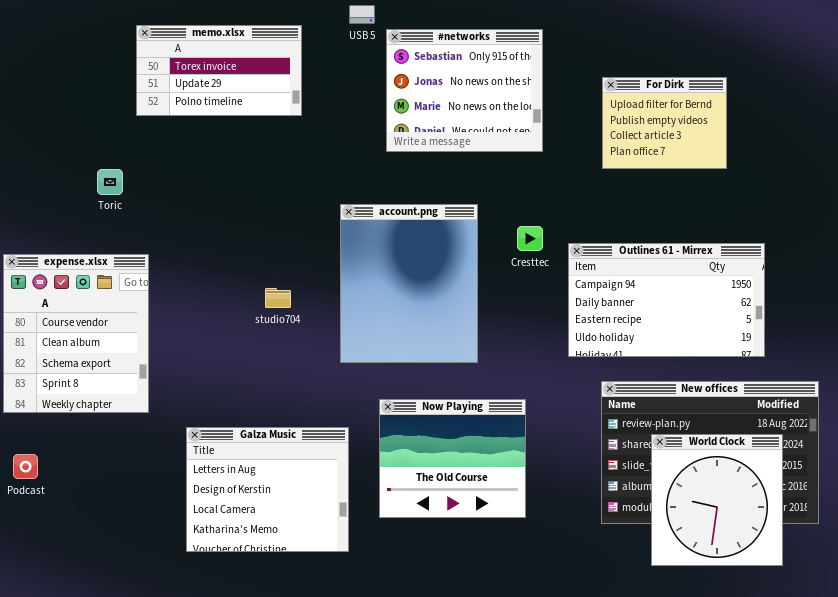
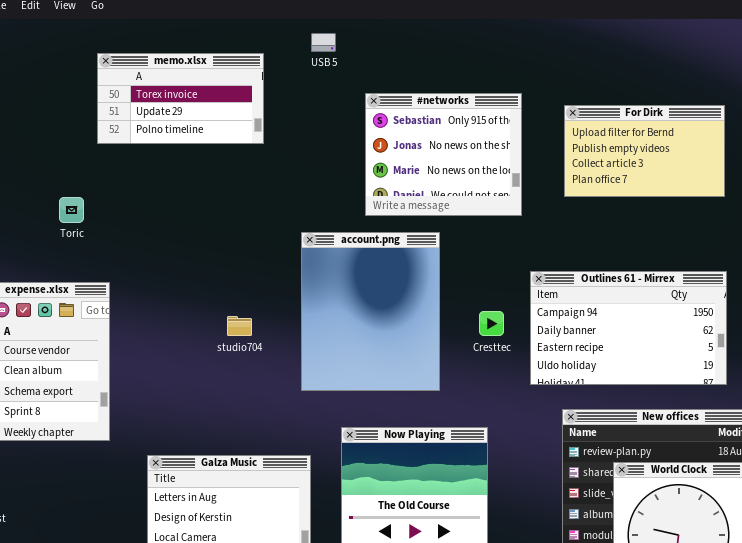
#networks: [386,29,543,152] -> [365,93,522,216], moved
For Dirk: [602,77,727,169] -> [564,105,725,197], resized
Cresttec: [517,226,543,251] -> [479,311,504,336], moved

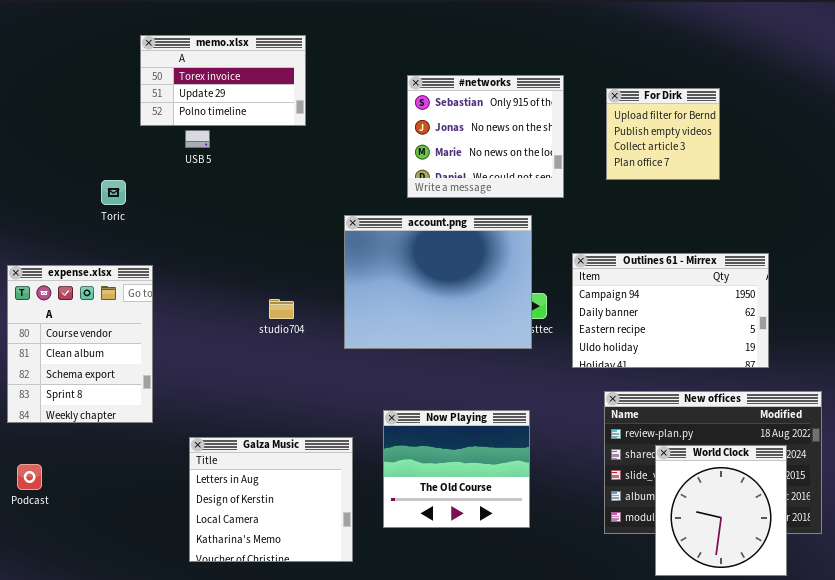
USB 5: [311,33,336,52] -> [185,130,210,148], moved
For Dirk: [564,105,725,197] -> [606,88,720,180], resized
account.png: [301,232,440,391] -> [344,215,532,349], resized

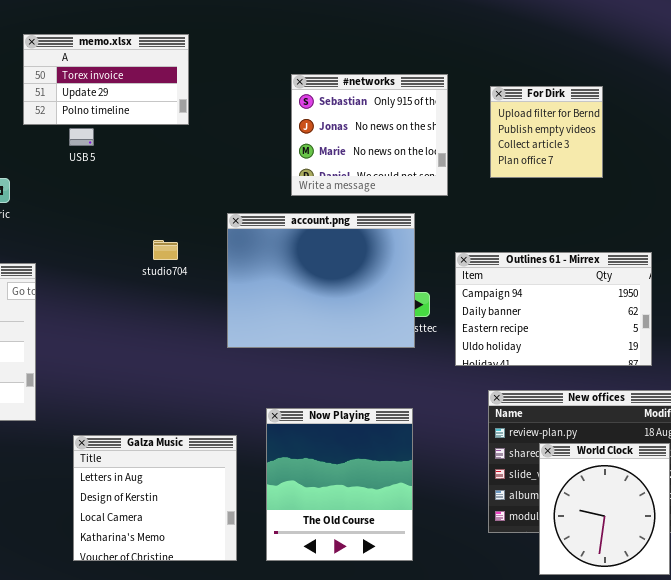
studio704: [269,299,294,319] -> [153,240,178,260], moved
Now Playing: [383,410,530,528] -> [266,408,413,561], resized

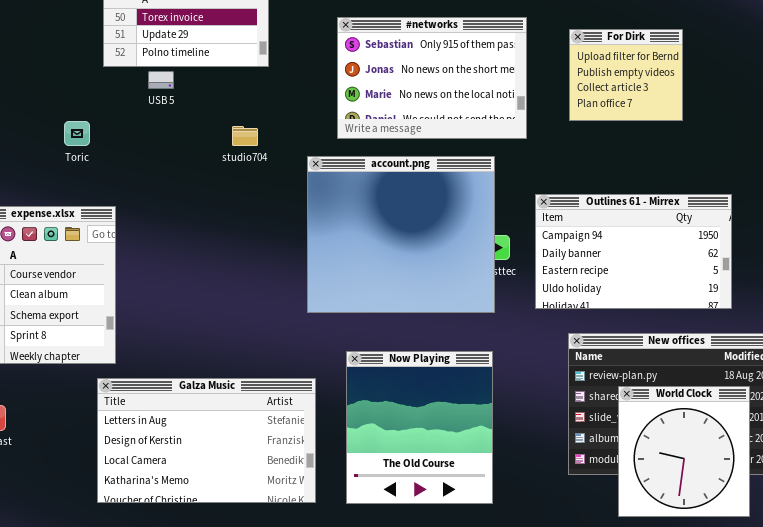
#networks: [291,74,448,196] -> [337,17,527,139], resized
account.png: [227,213,415,348] -> [307,156,495,313], resized
studio704: [153,240,178,260] -> [232,126,258,146], moved
Galza Music: [73,435,237,561] -> [97,378,316,503], resized

